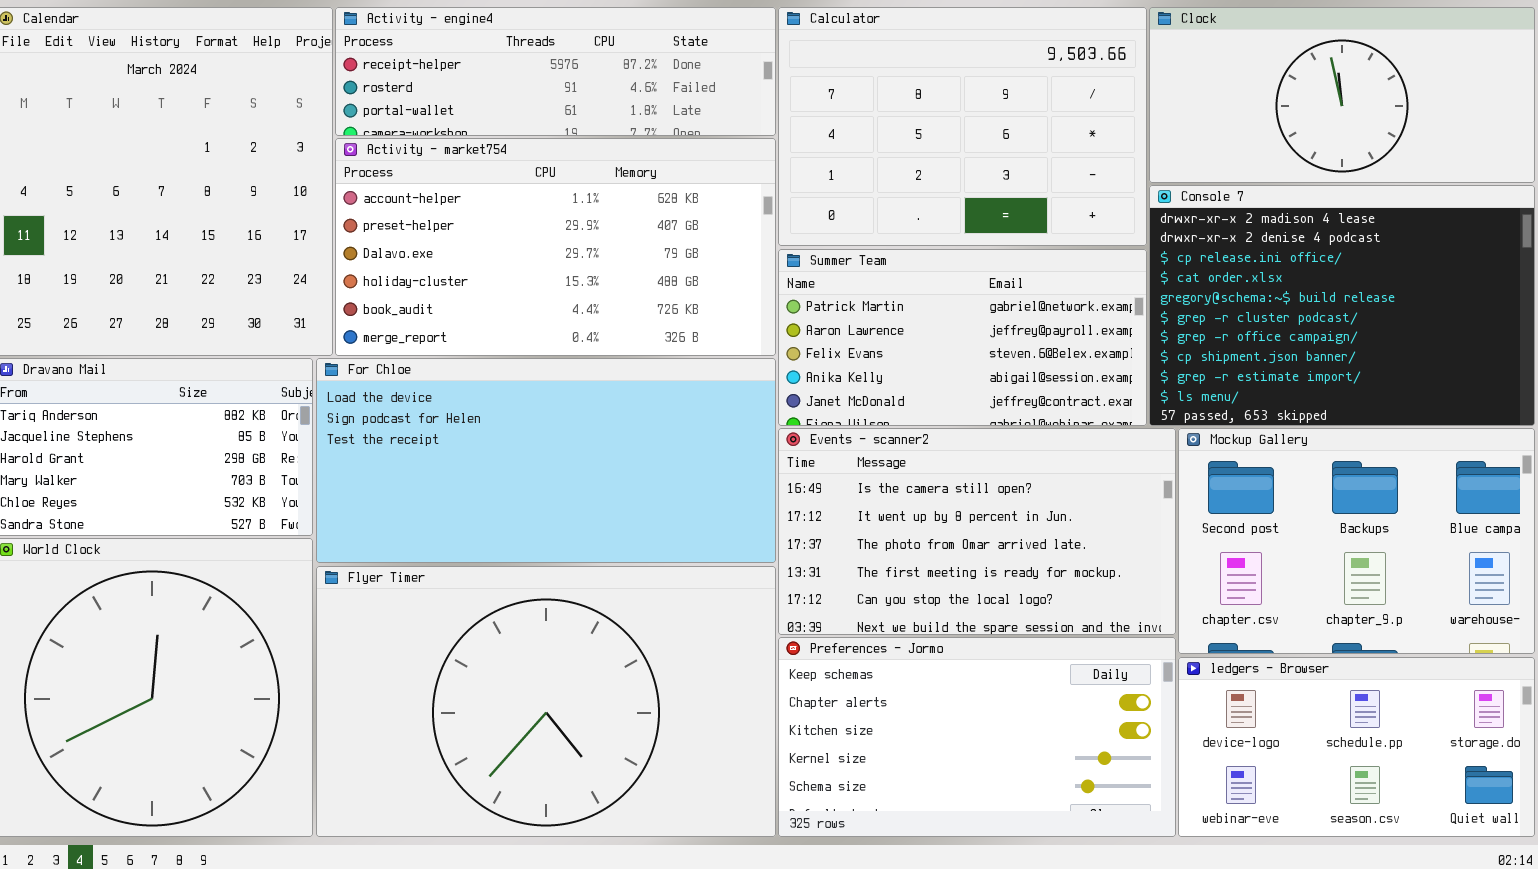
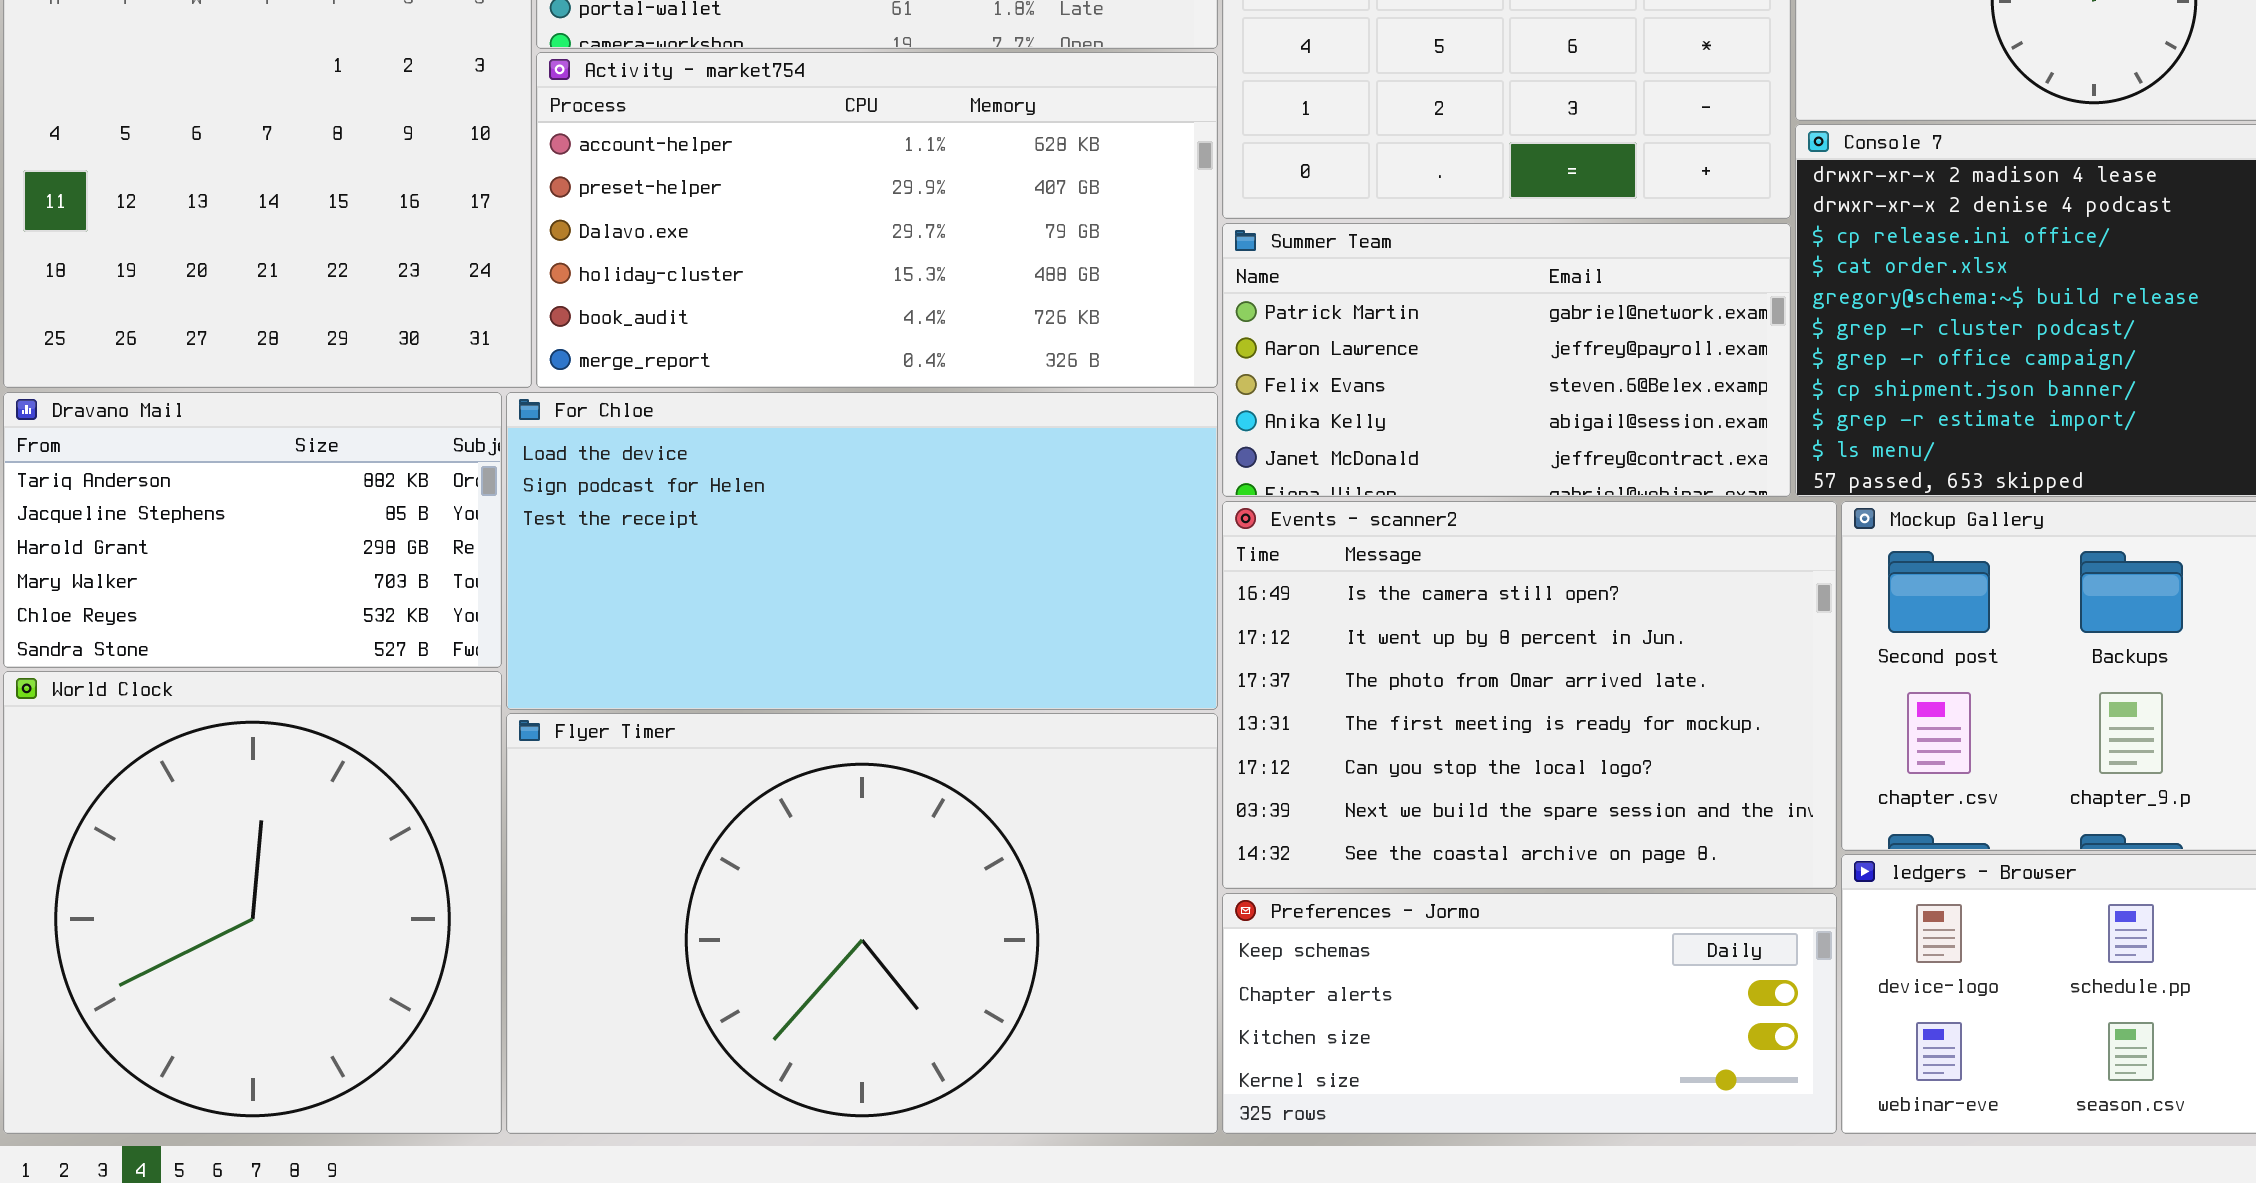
Events - scanner2: [778,428,1176,635] -> [1222,501,1837,889], resized
Preferences - Jormo: [778,637,1176,837] -> [1222,893,1837,1134], resized

